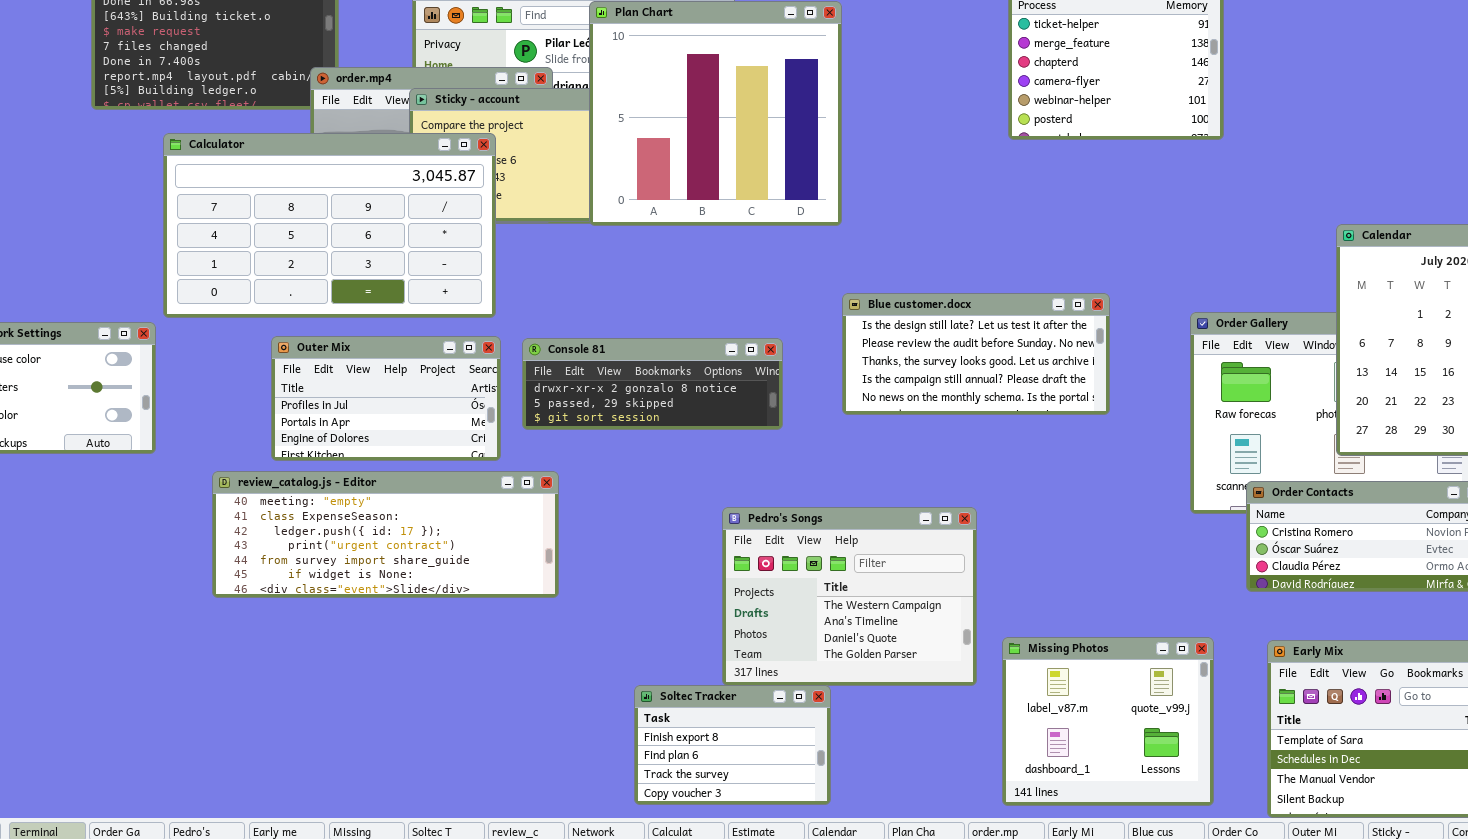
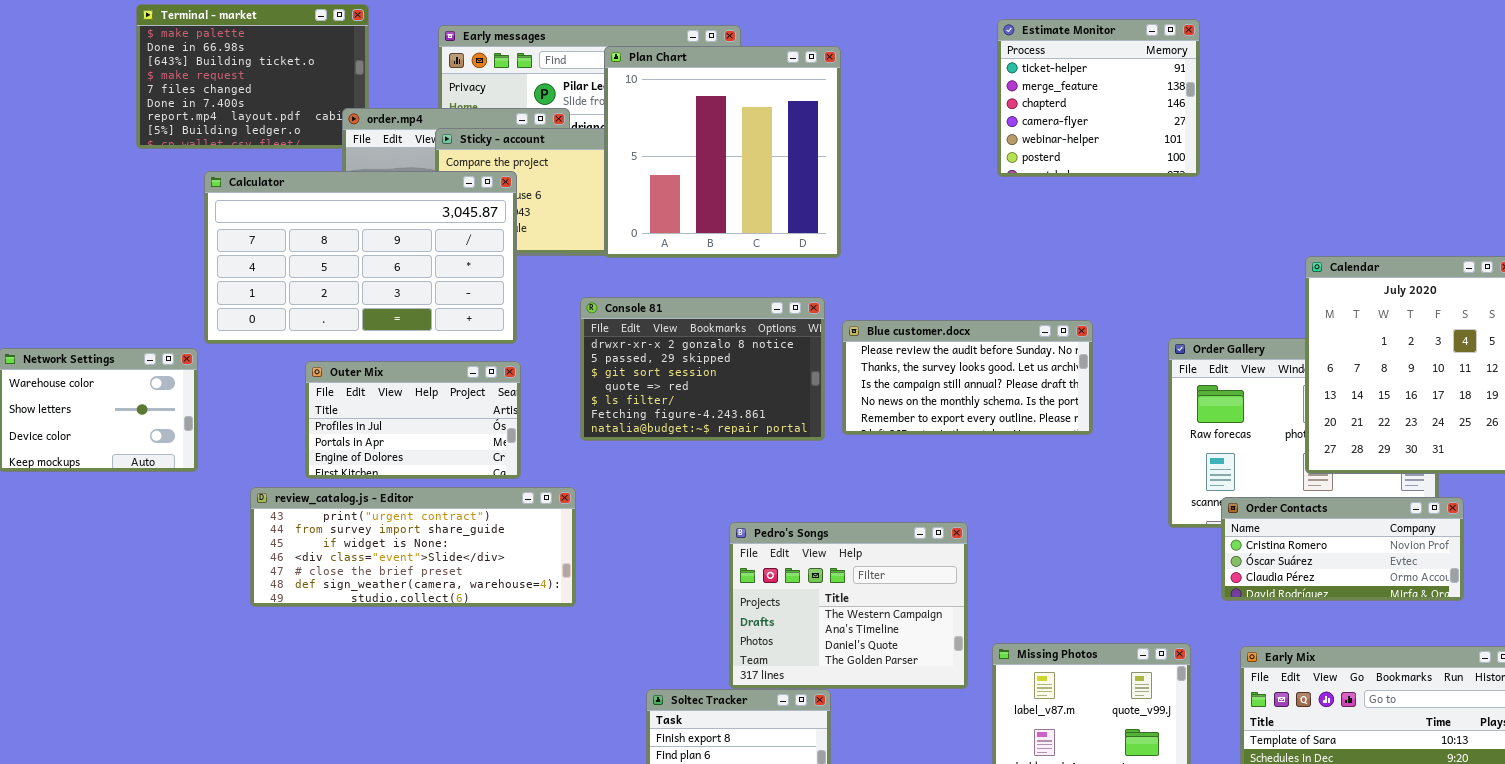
Blue customer.docx: [842,293,1110,415] -> [842,320,1093,435], scrolled down 1 row
Console 81: [522,338,783,430] -> [580,297,825,441], moved, resized
review_catalog.js - Editor: [212,471,559,598] -> [250,487,576,607], scrolled down 3 rows

